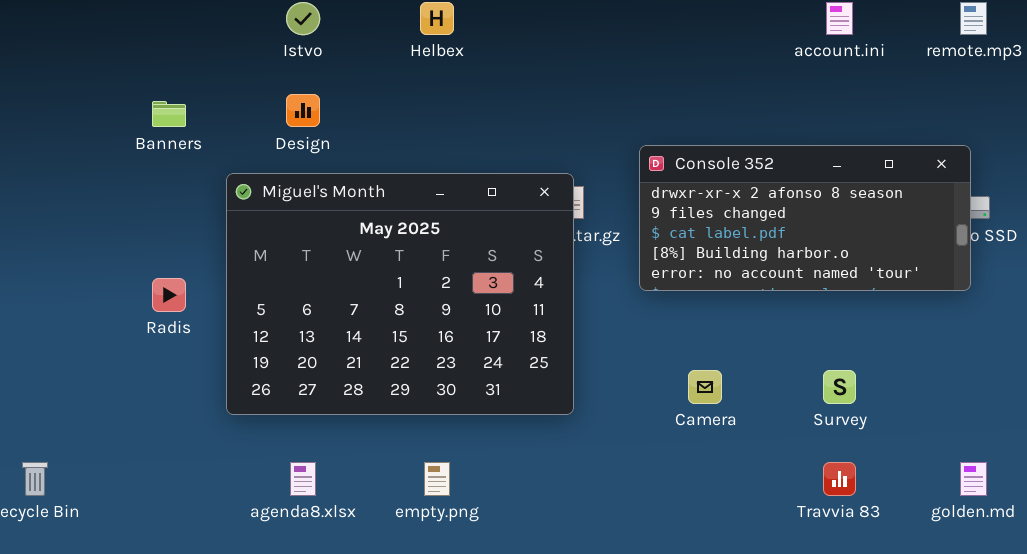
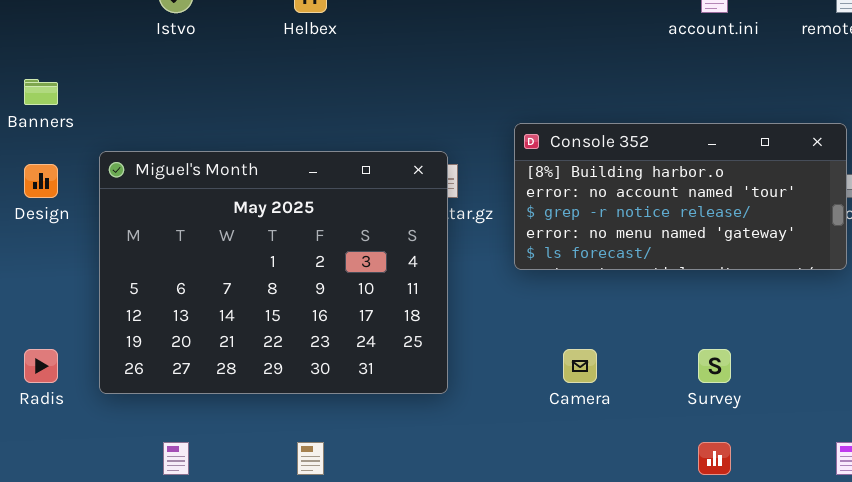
Design: [286,94,320,127] -> [24,164,58,198], moved
Console 352: [639,145,971,291] -> [514,123,847,270], scrolled down 3 rows
Radis: [152,278,186,312] -> [24,349,58,383], moved

